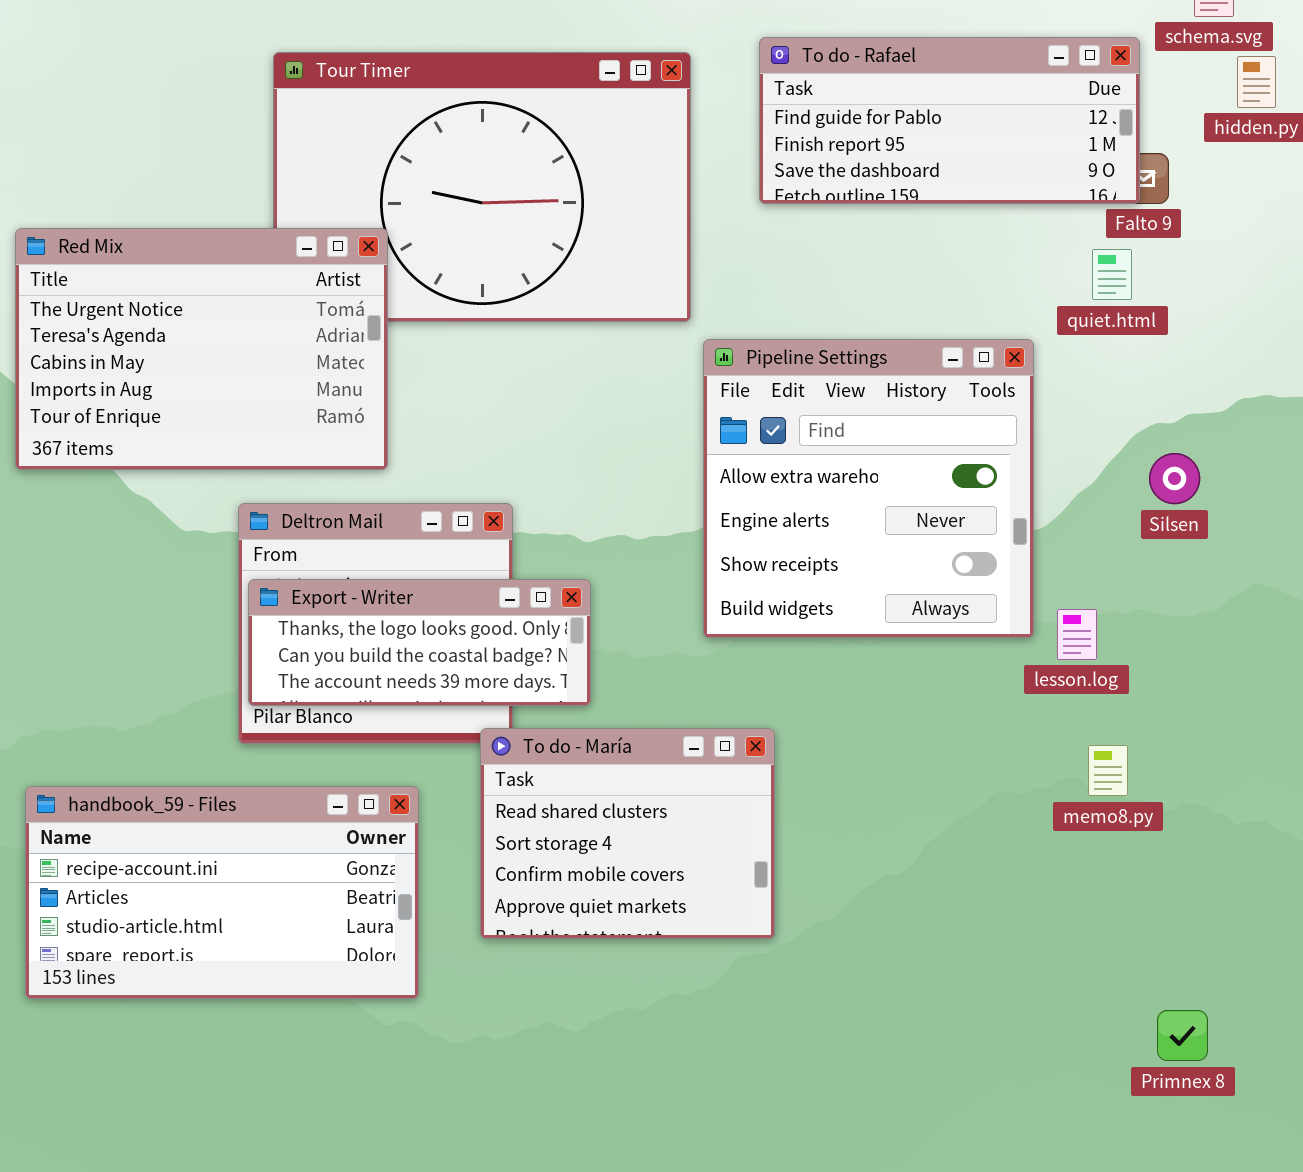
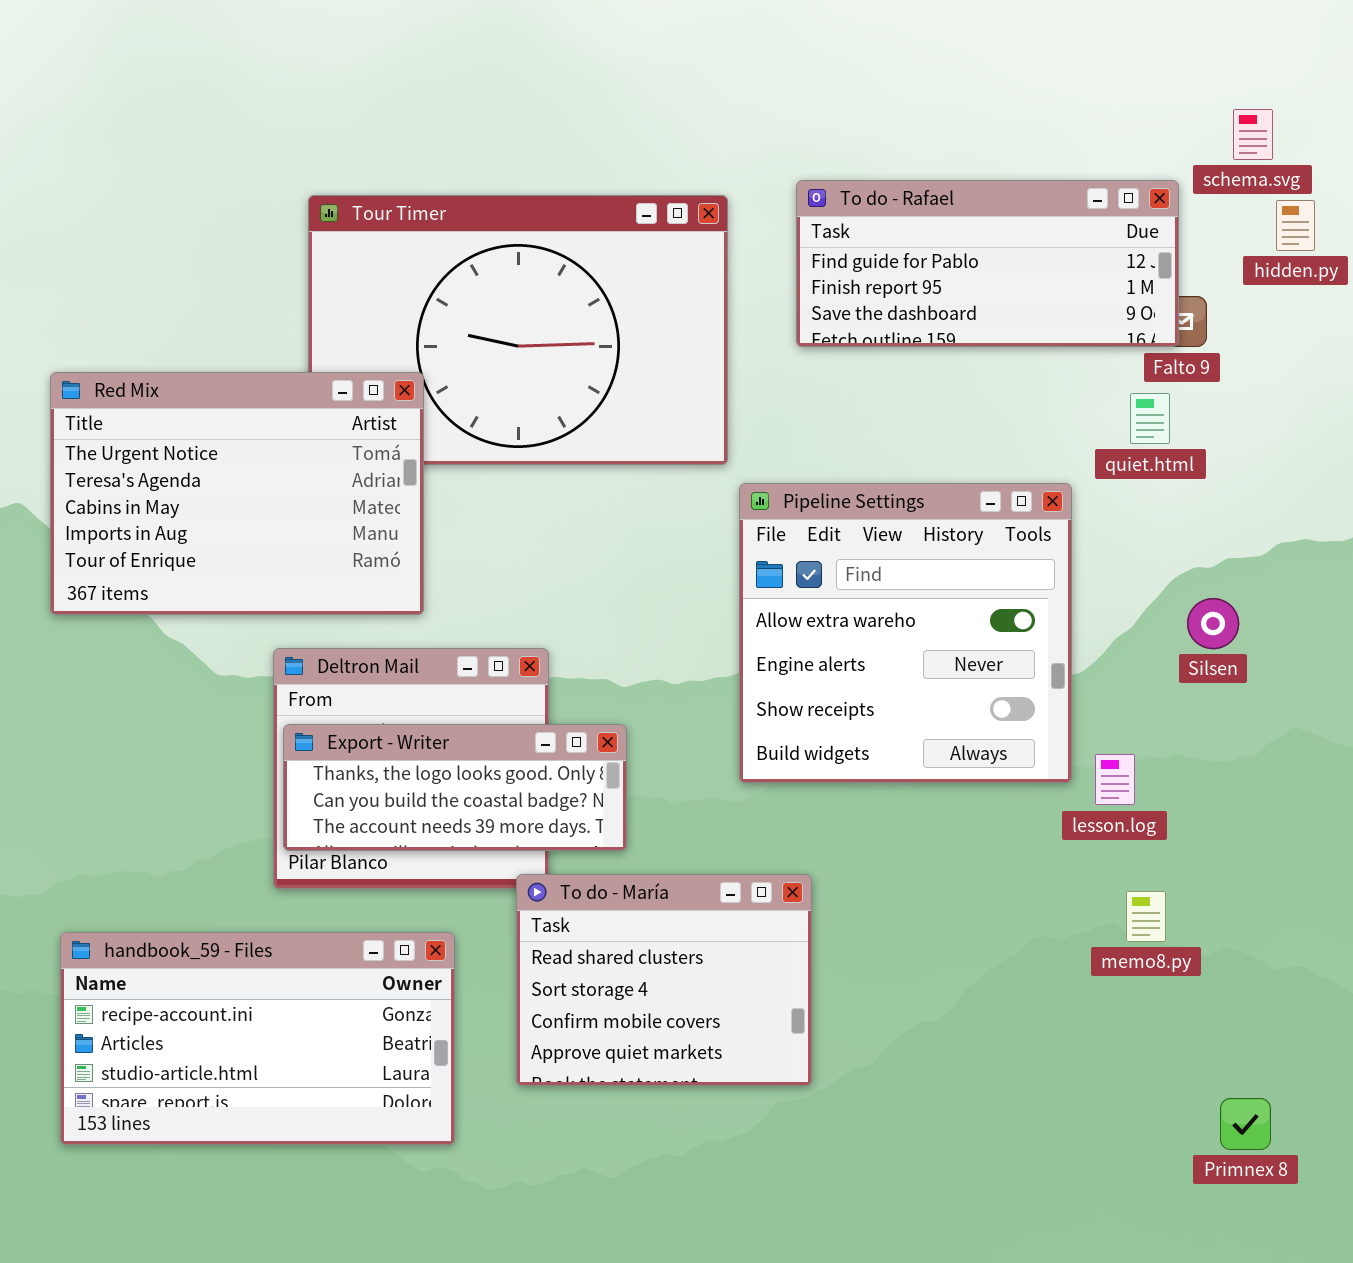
Primnex 8: [1157,1010,1208,1061] -> [1220,1098,1271,1150], moved

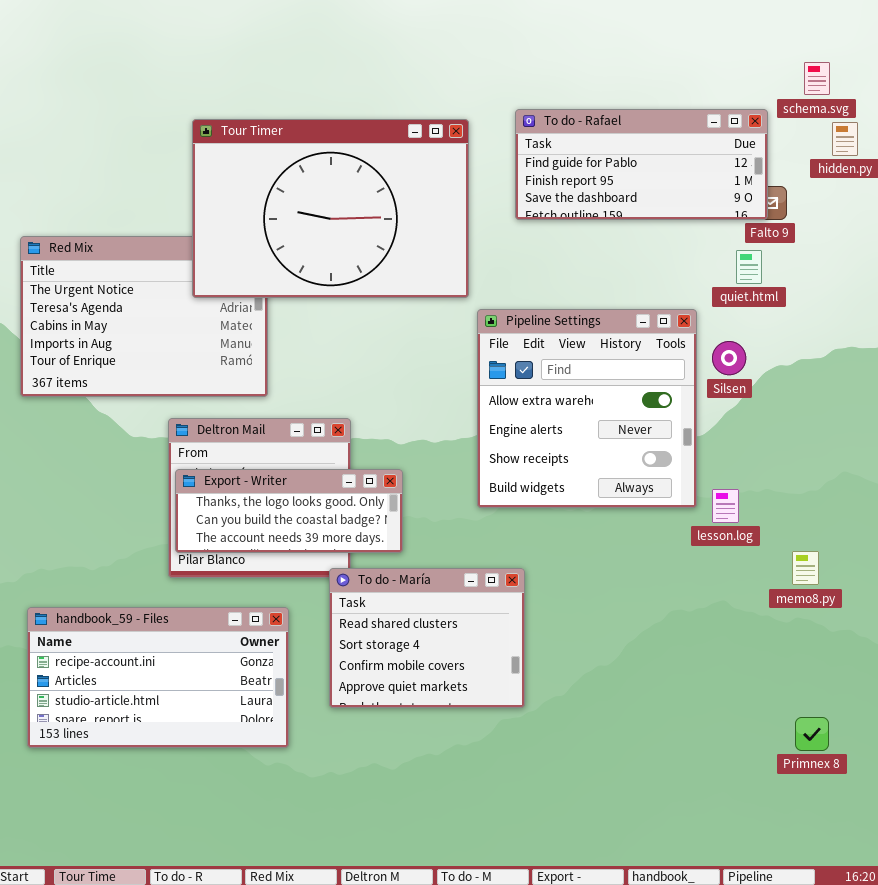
Tour Timer: [308,195,728,465] -> [192,119,469,298], raised
Silsen: [1187,598,1239,649] -> [712,341,746,375], moved
memo8.py: [1126,891,1166,942] -> [792,551,819,585], moved

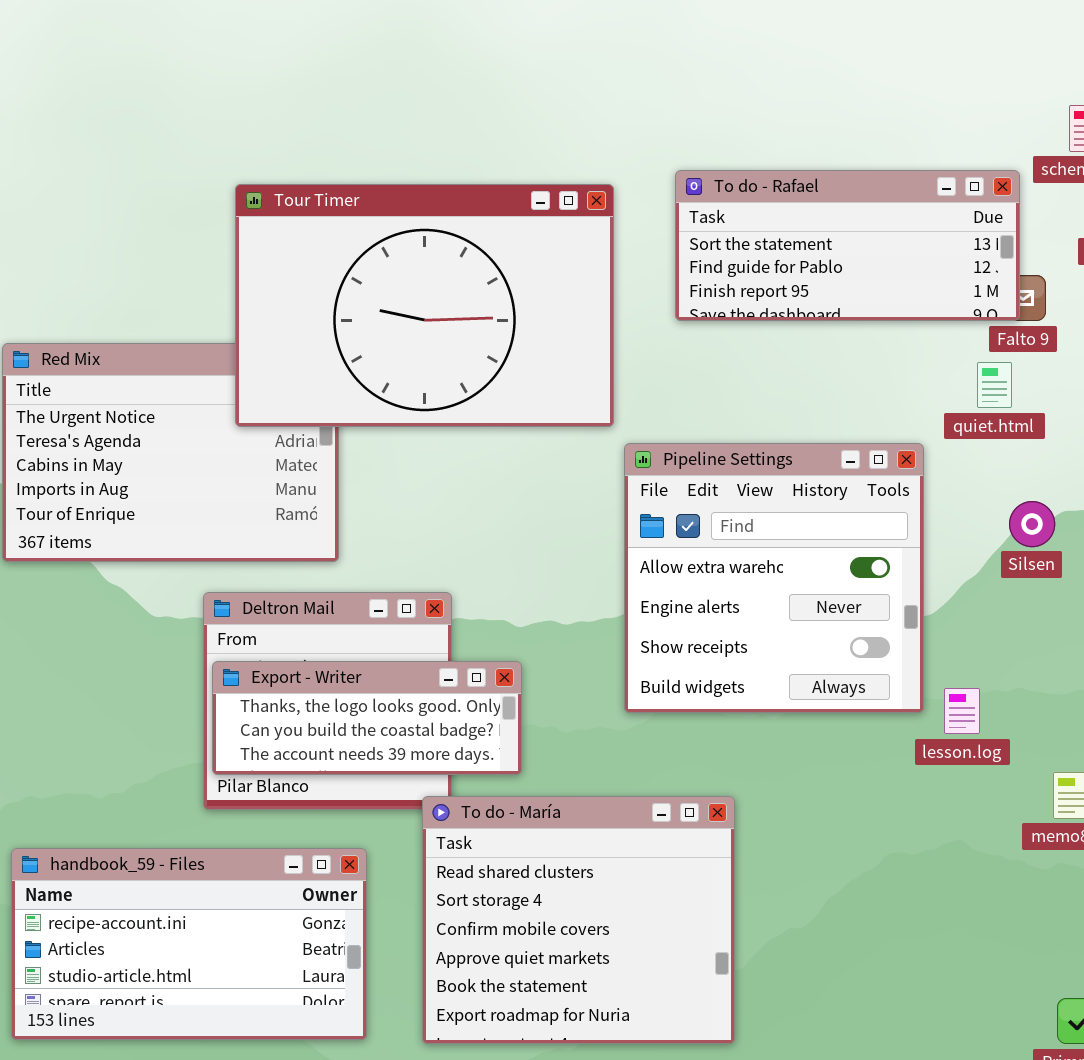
To do - Rafael: [515,109,768,220] -> [675,170,1020,321], scrolled up 1 row
Silsen: [712,341,746,375] -> [1009,501,1055,547], moved
To do - María: [329,568,525,708] -> [422,796,735,1044], resized

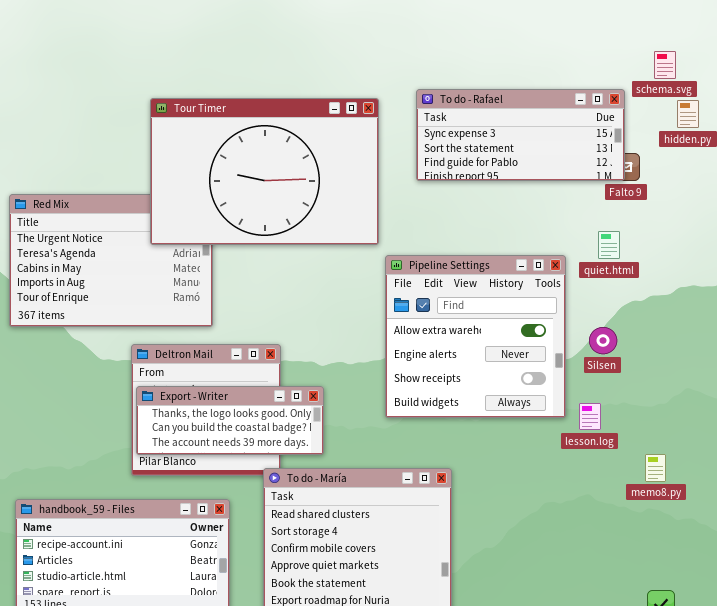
To do - Rafael: [675,170,1020,321] -> [416,89,625,181], scrolled up 1 row
quiet.html: [977,362,1012,408] -> [598,231,620,259], moved
Silsen: [1009,501,1055,547] -> [589,327,617,354], moved

